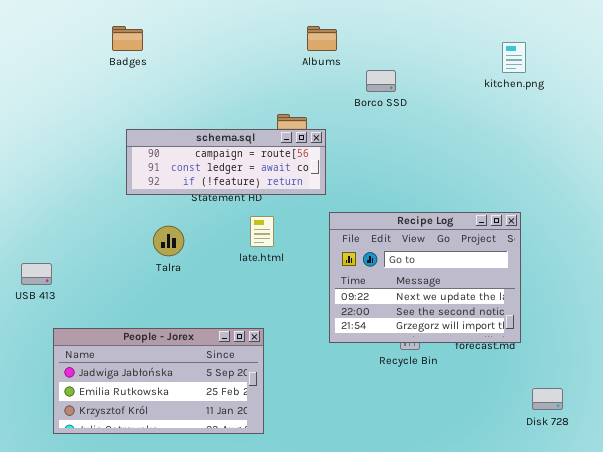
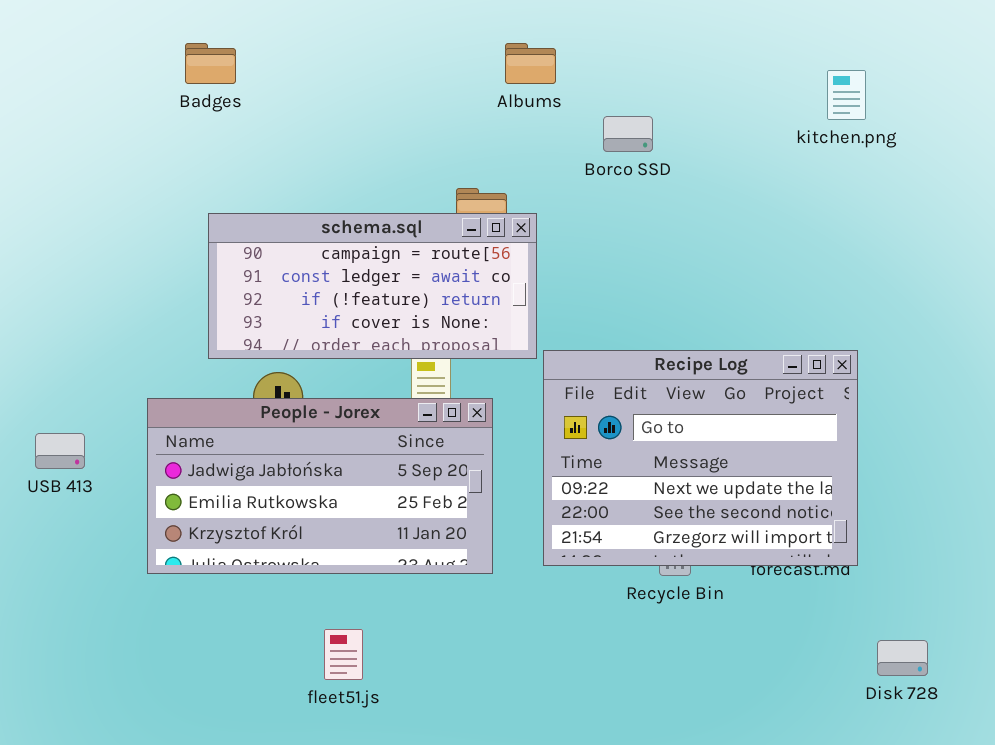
schema.sql: [126,129,326,195] -> [208,213,537,359], resized
People - Jorex: [53,328,264,434] -> [147,398,493,574], moved

